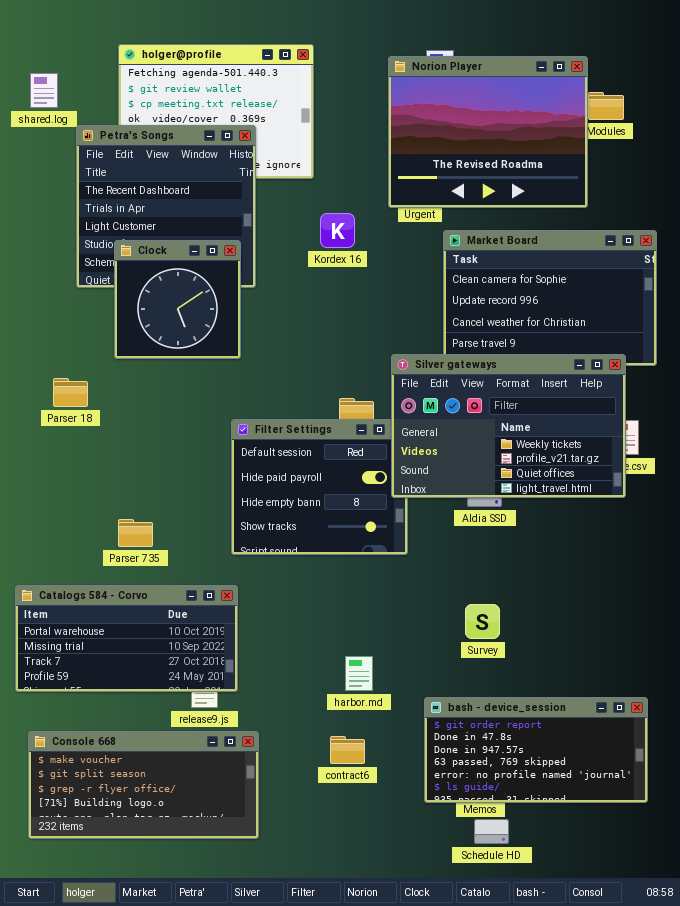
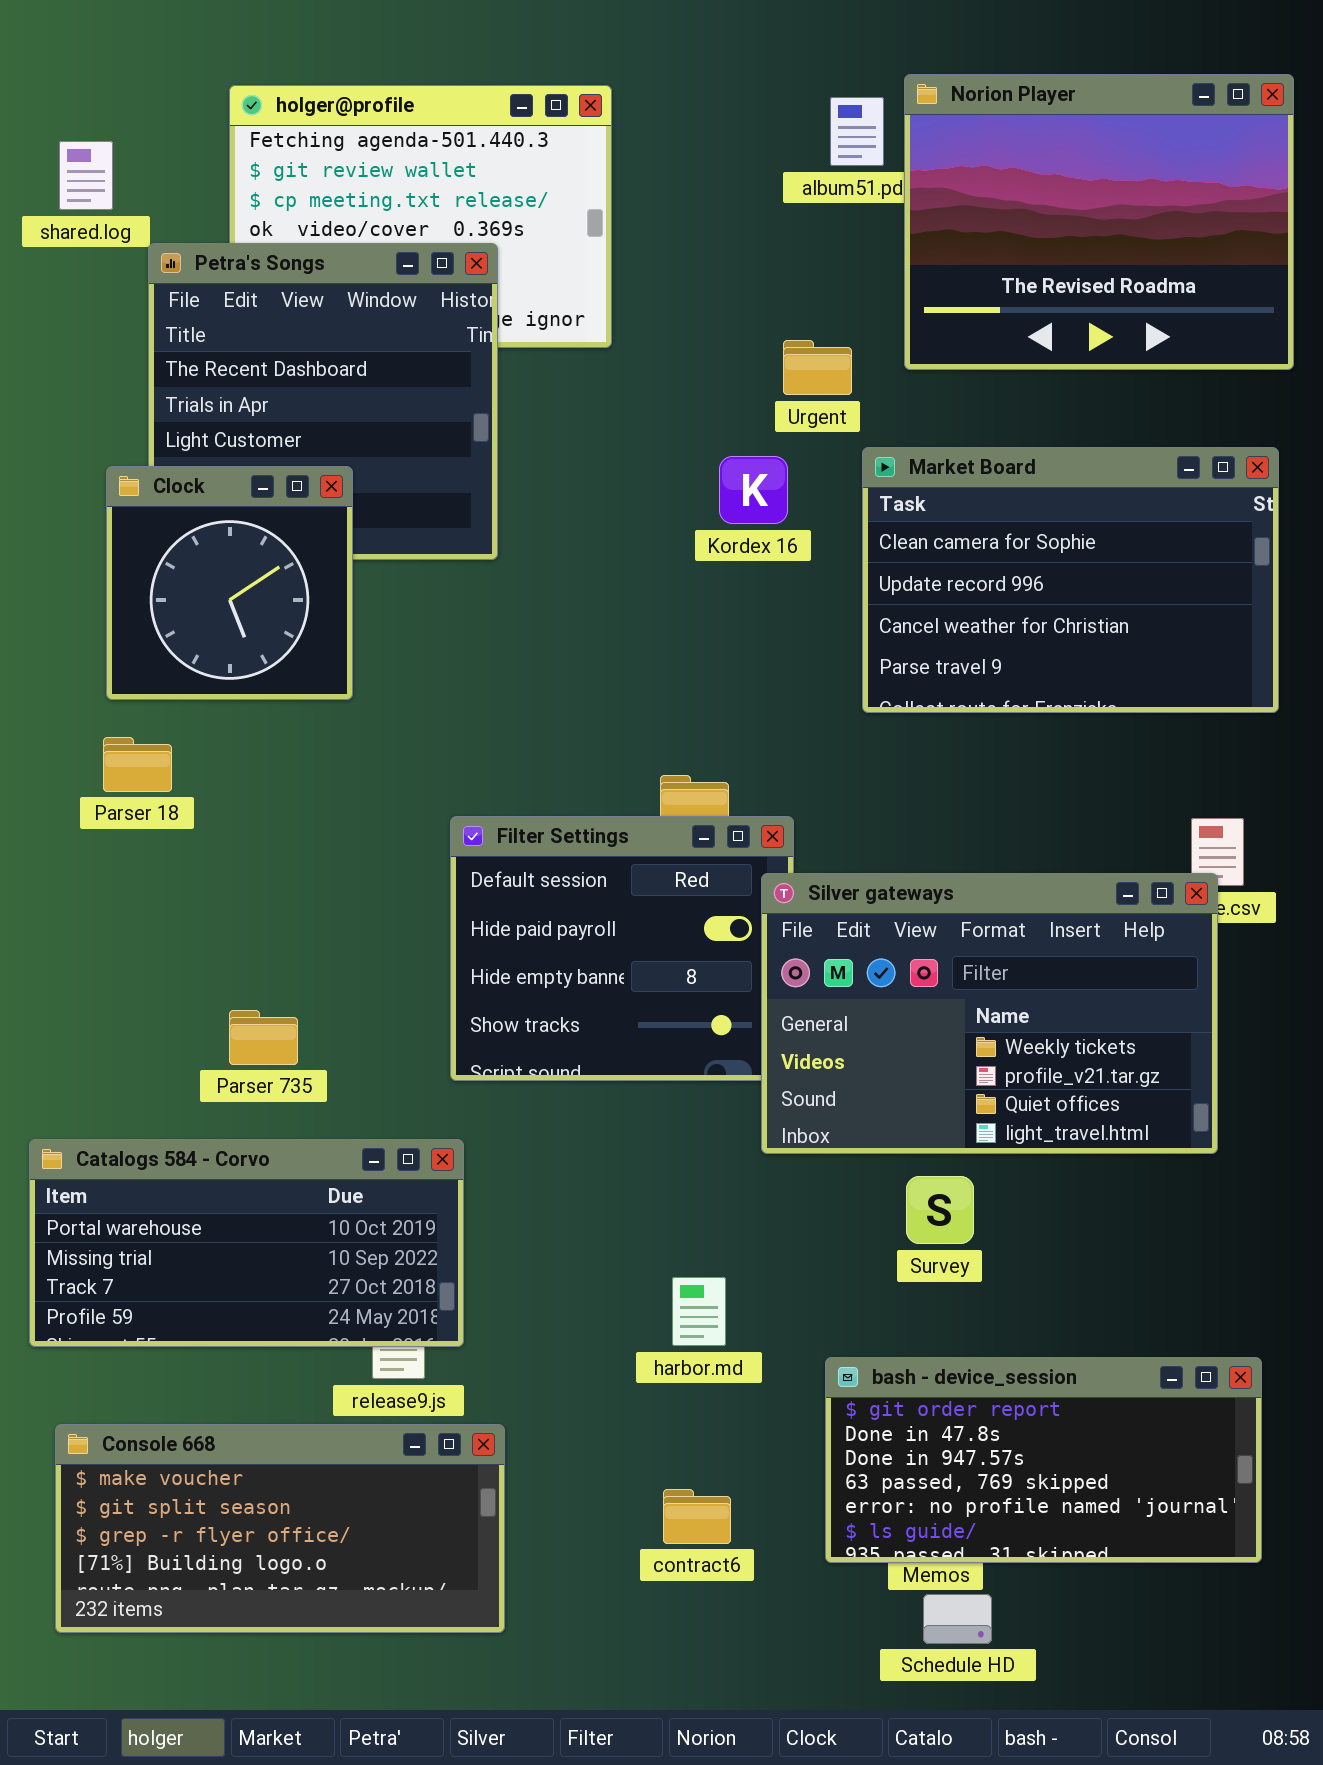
Norion Player: [388,56,588,208] -> [904,74,1294,370], moved
Kordex 16: [320,213,355,248] -> [719,456,788,524], moved
Clock: [114,240,241,359] -> [106,466,353,700], moved
Silver gateways: [391,354,626,498] -> [761,873,1218,1154], moved
contract6: [330,736,365,764] -> [663,1489,731,1544], moved

